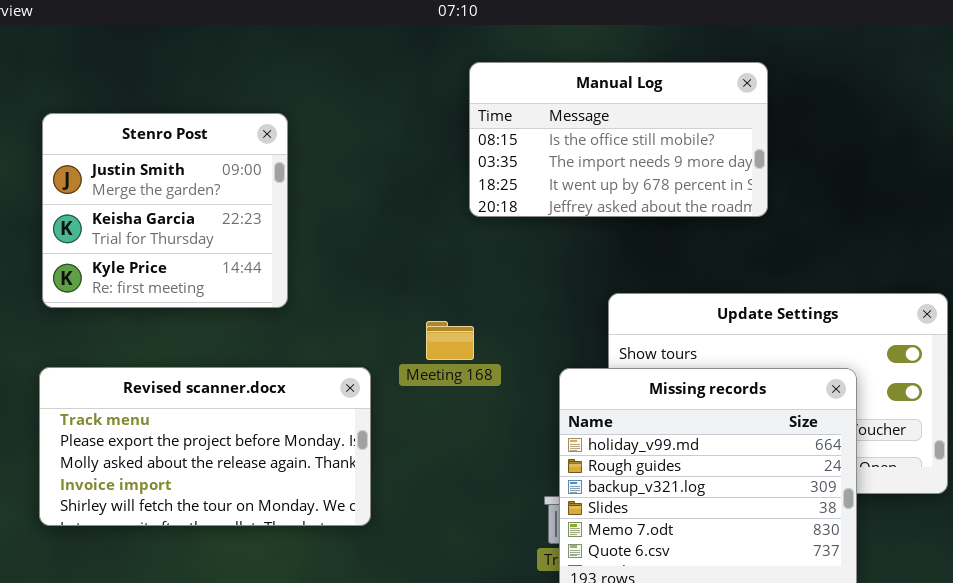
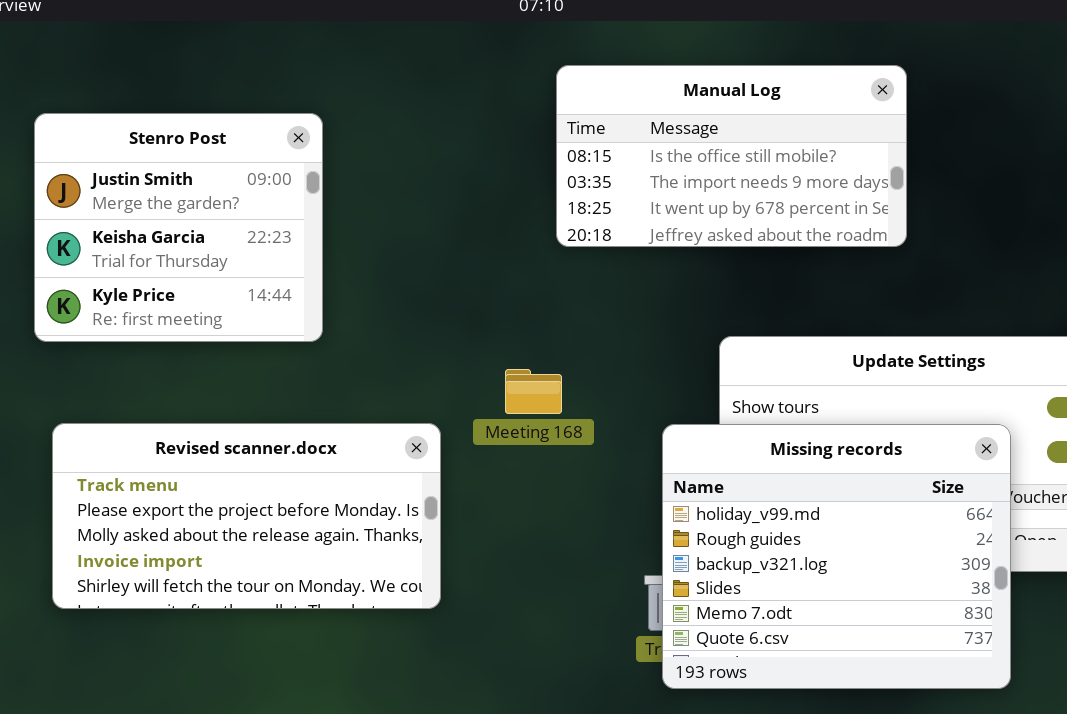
Stenro Post: [42,113,288,308] -> [34,113,323,342], moved

